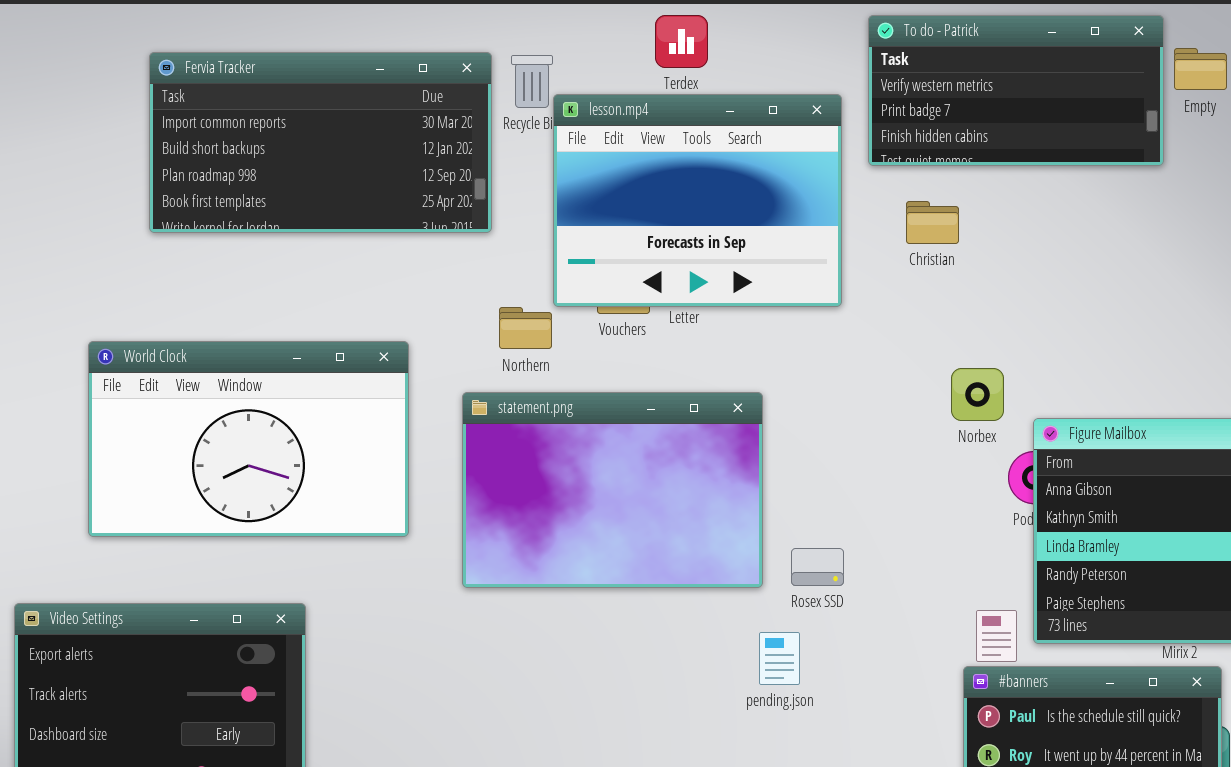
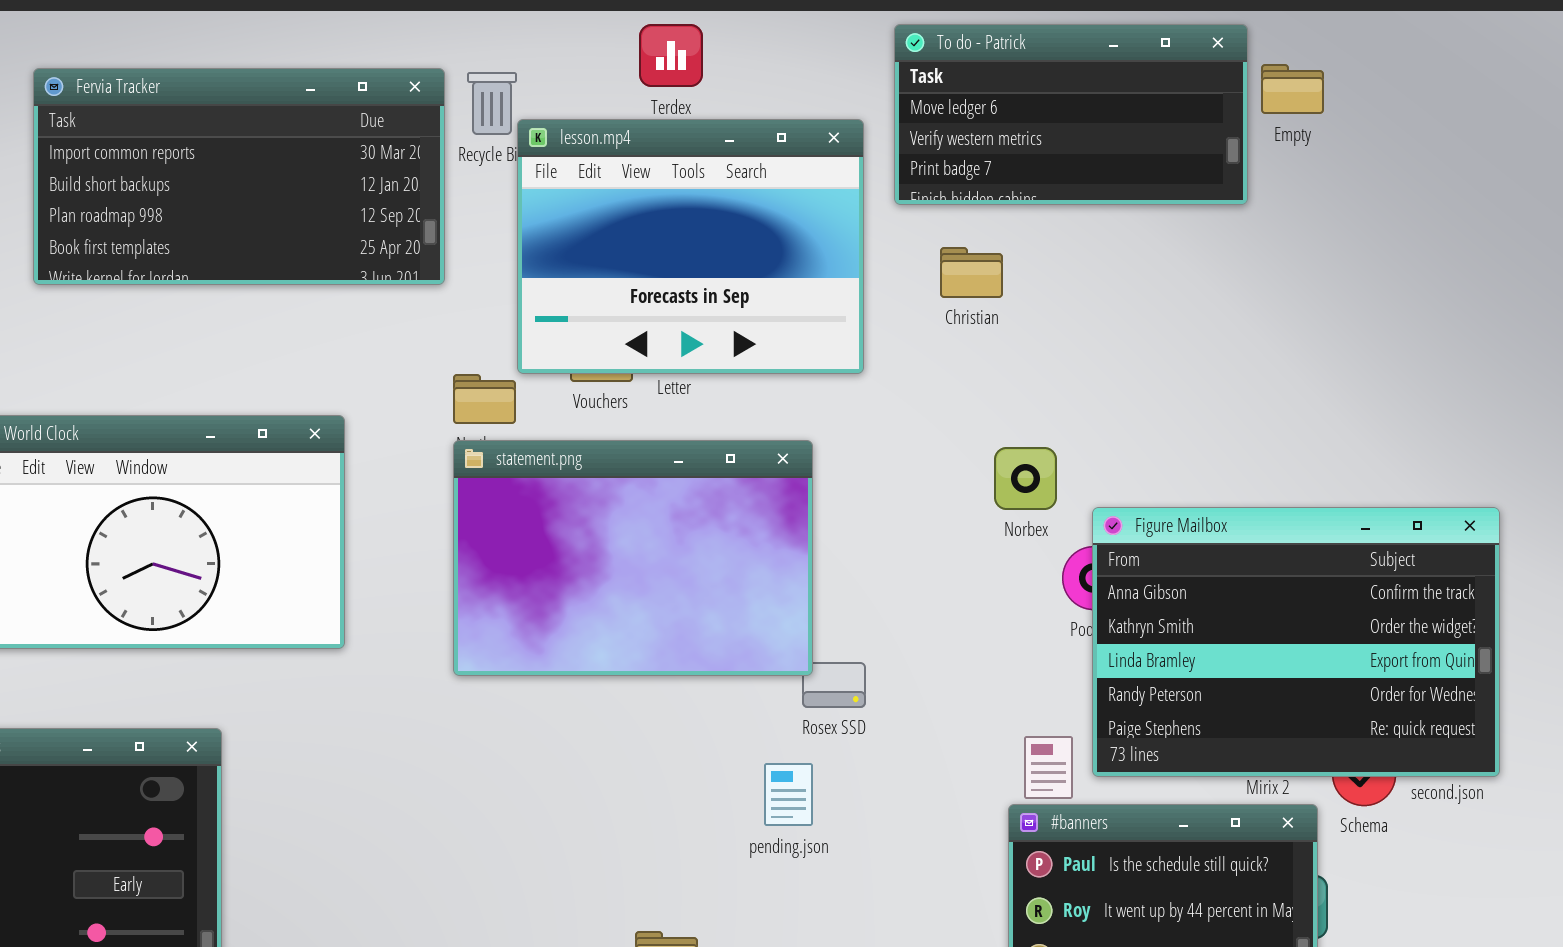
To do - Patrick: [868,15,1164,166] -> [894,24,1248,205], scrolled up 1 row
statement.png: [462,392,763,588] -> [453,440,813,676], moved

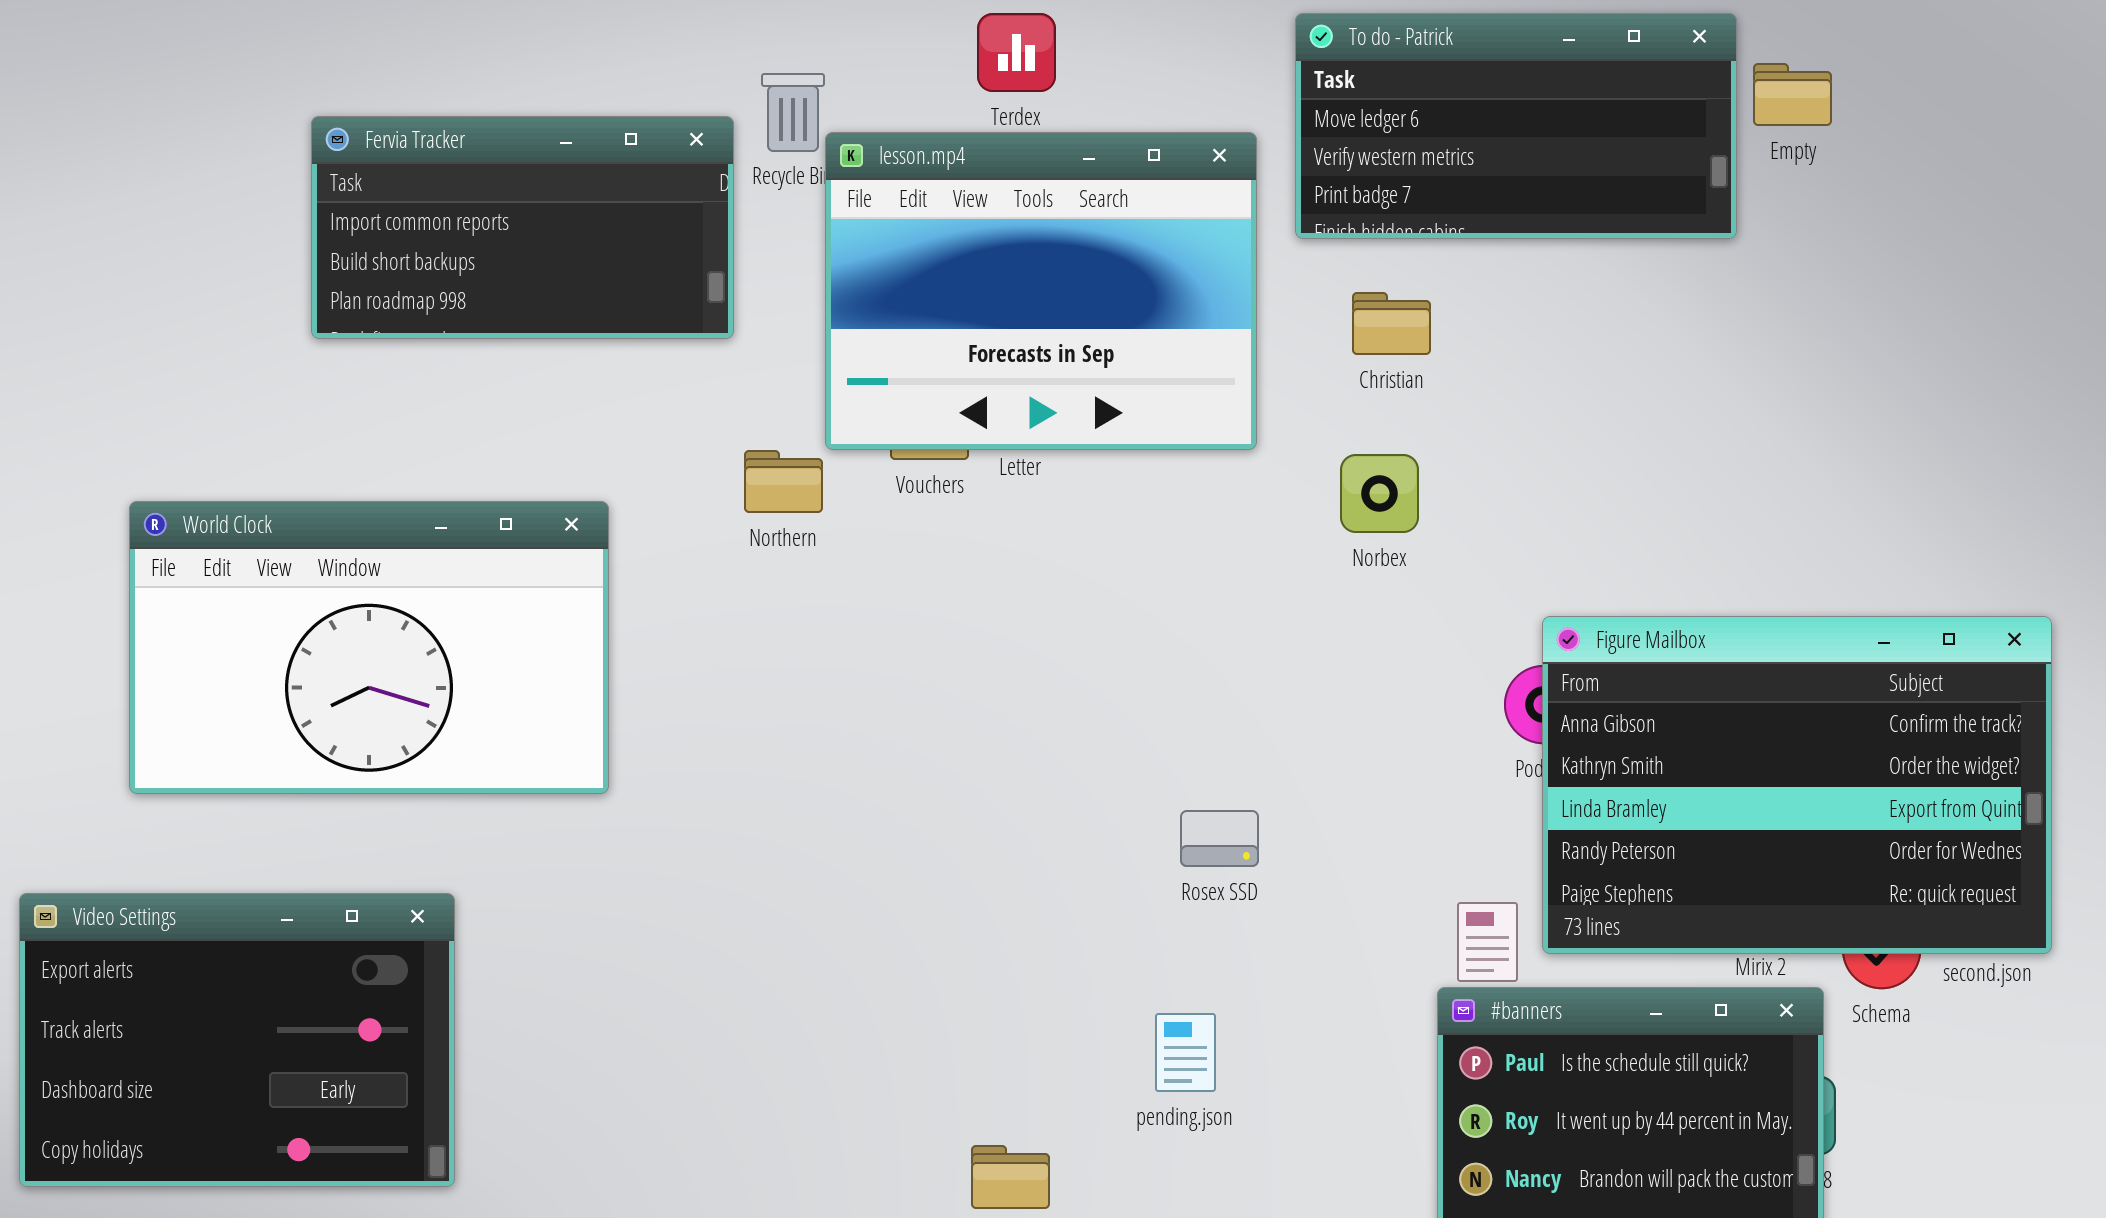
Fervia Tracker: [33,68,445,285] -> [311,116,734,339], resized
statement.png: [453,440,813,676] -> none, closed
Norbex: [994,447,1057,510] -> [1340,454,1419,533], moved
pending.json: [764,763,813,826] -> [1155,1013,1216,1092], moved

